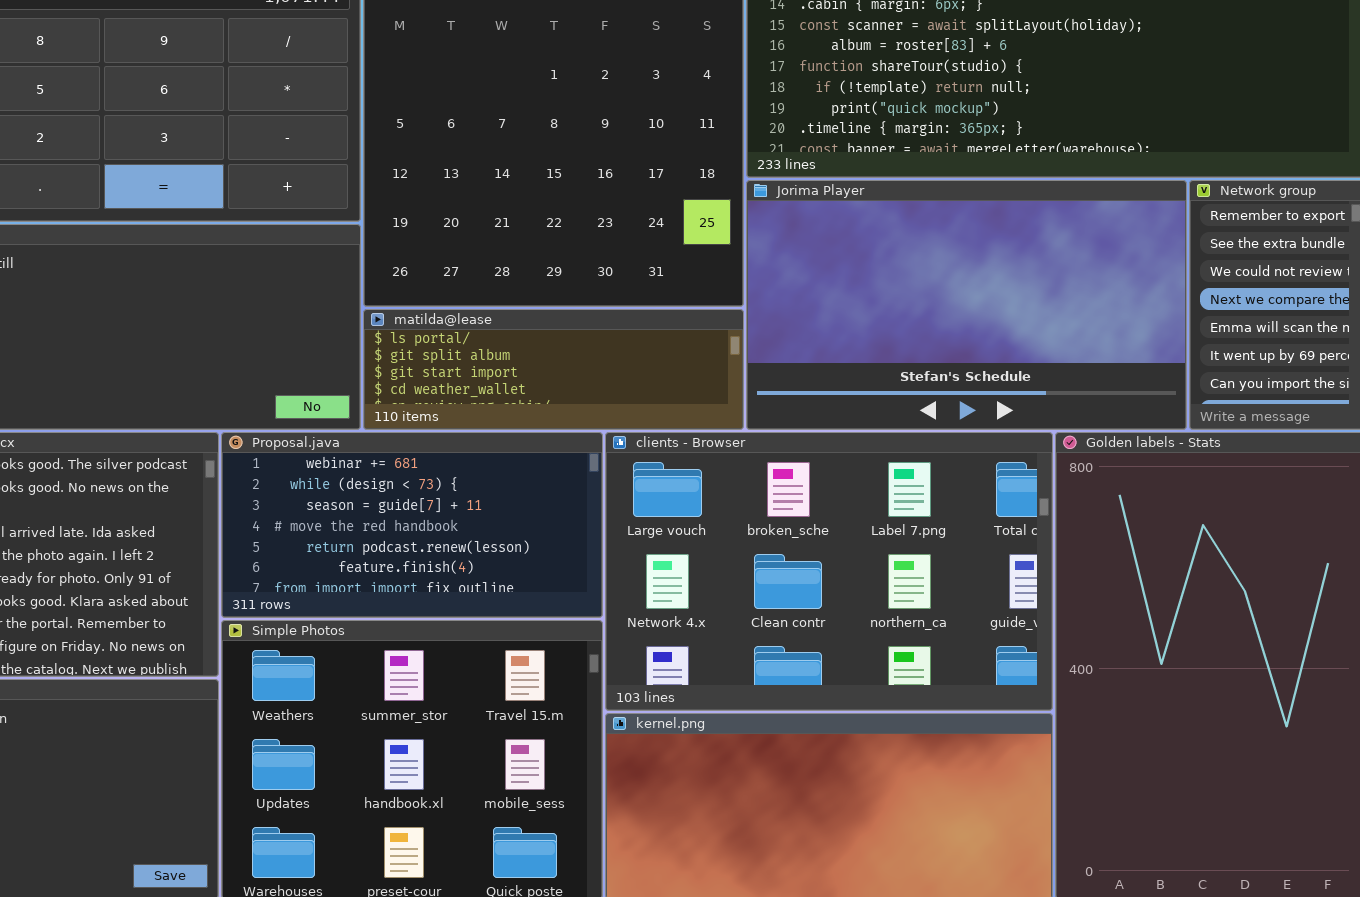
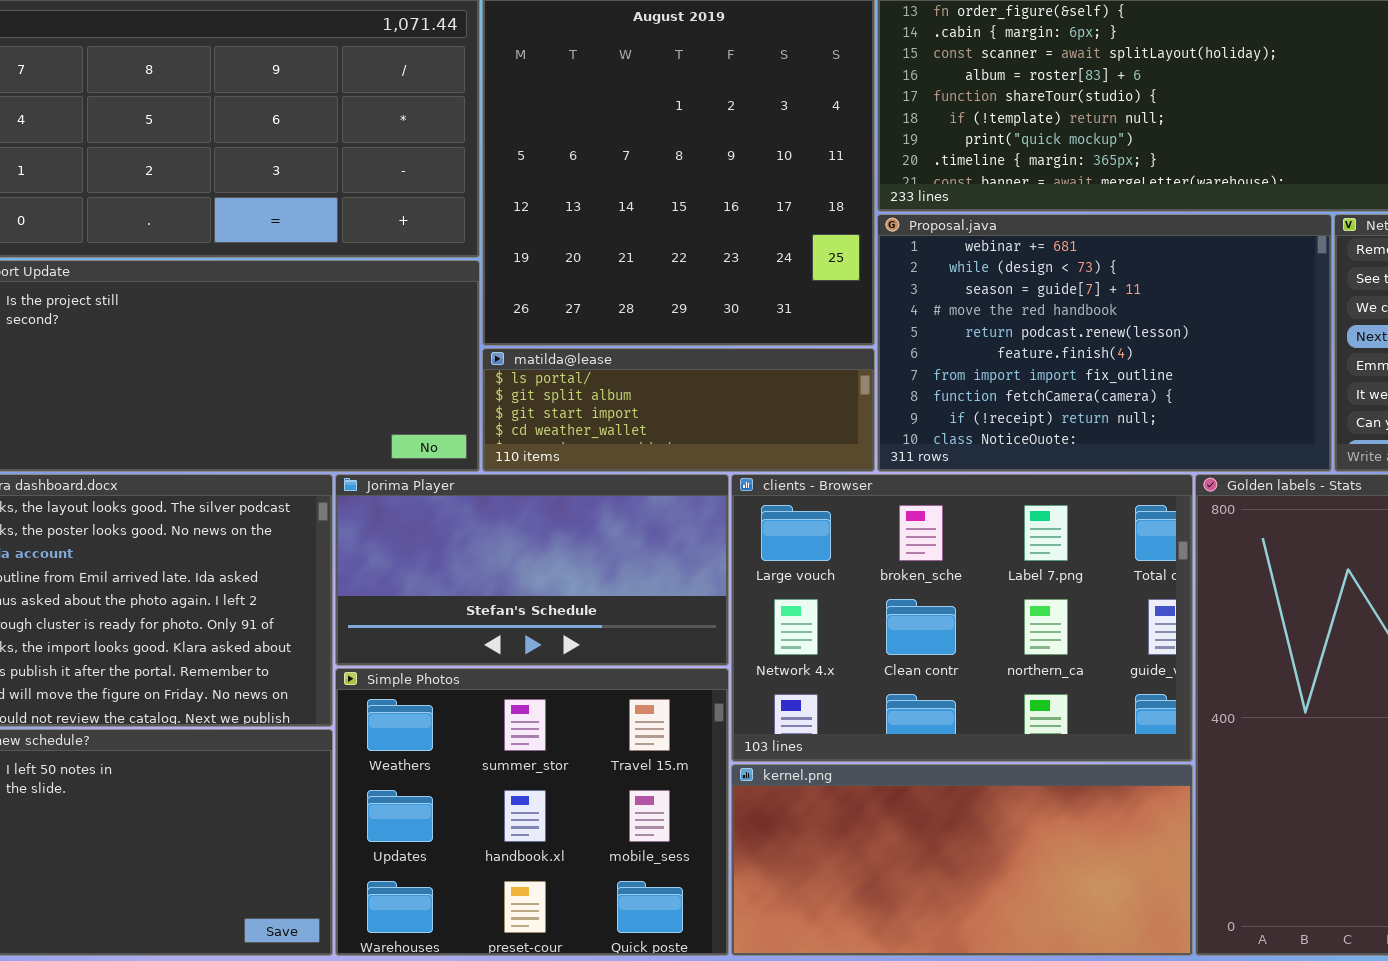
Jorima Player: [746,180,1187,430] -> [335,474,729,666], moved, resized
Proposal.java: [221,432,603,618] -> [877,214,1332,472], moved, resized

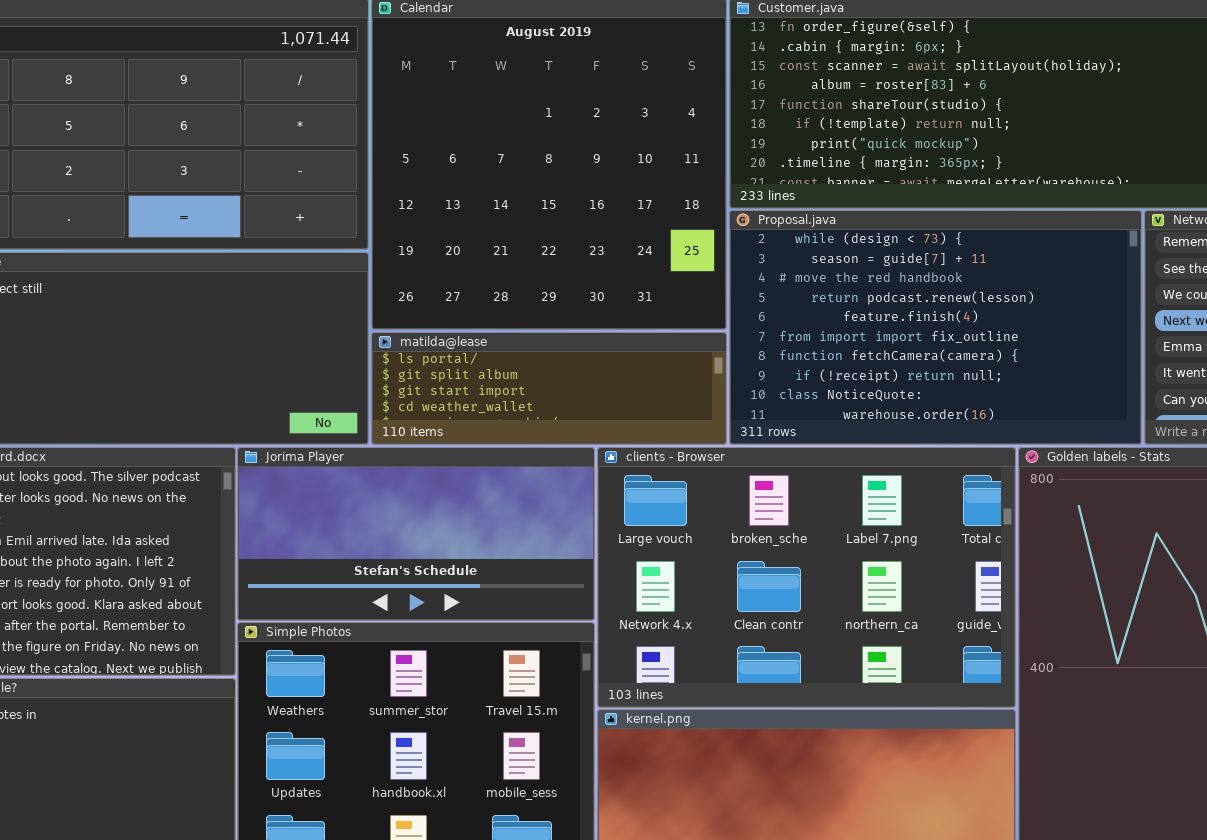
Proposal.java: [877,214,1332,472] -> [729,210,1142,445], scrolled down 1 row

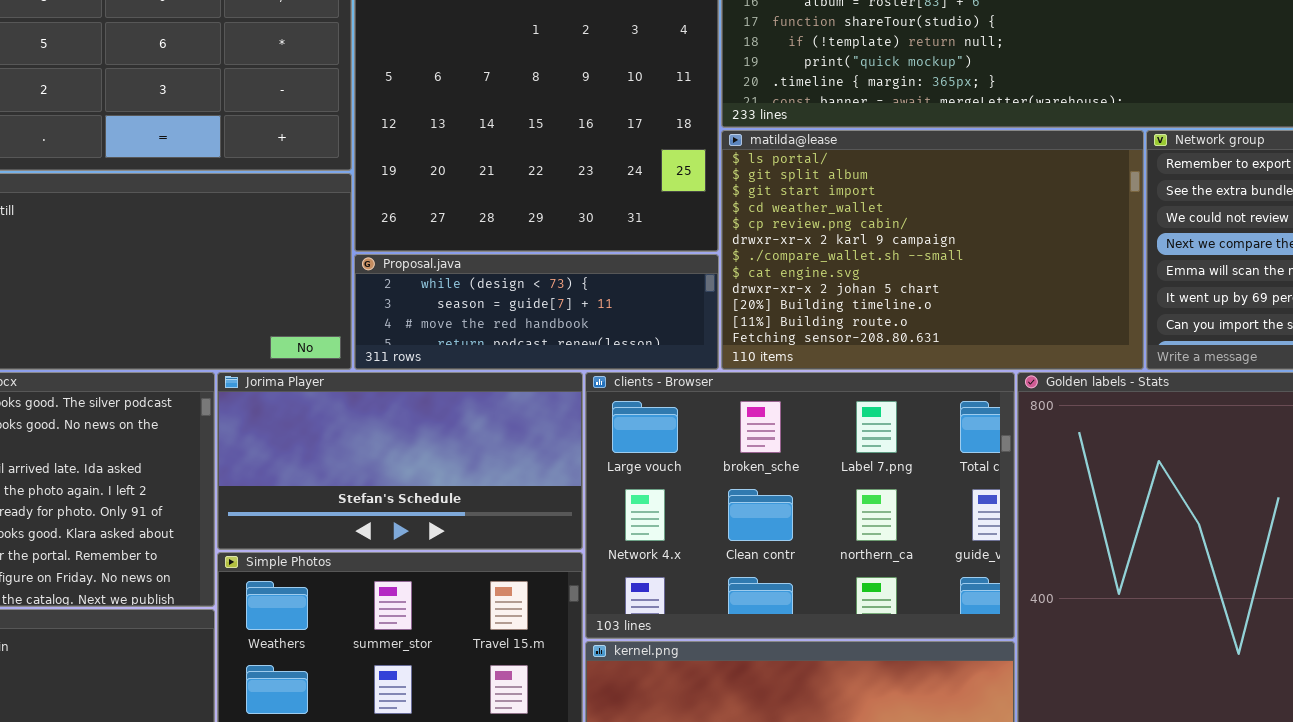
Proposal.java: [729,210,1142,445] -> [354,254,719,370], moved, resized
matilda@lease: [371,332,727,445] -> [721,130,1144,370], moved, resized

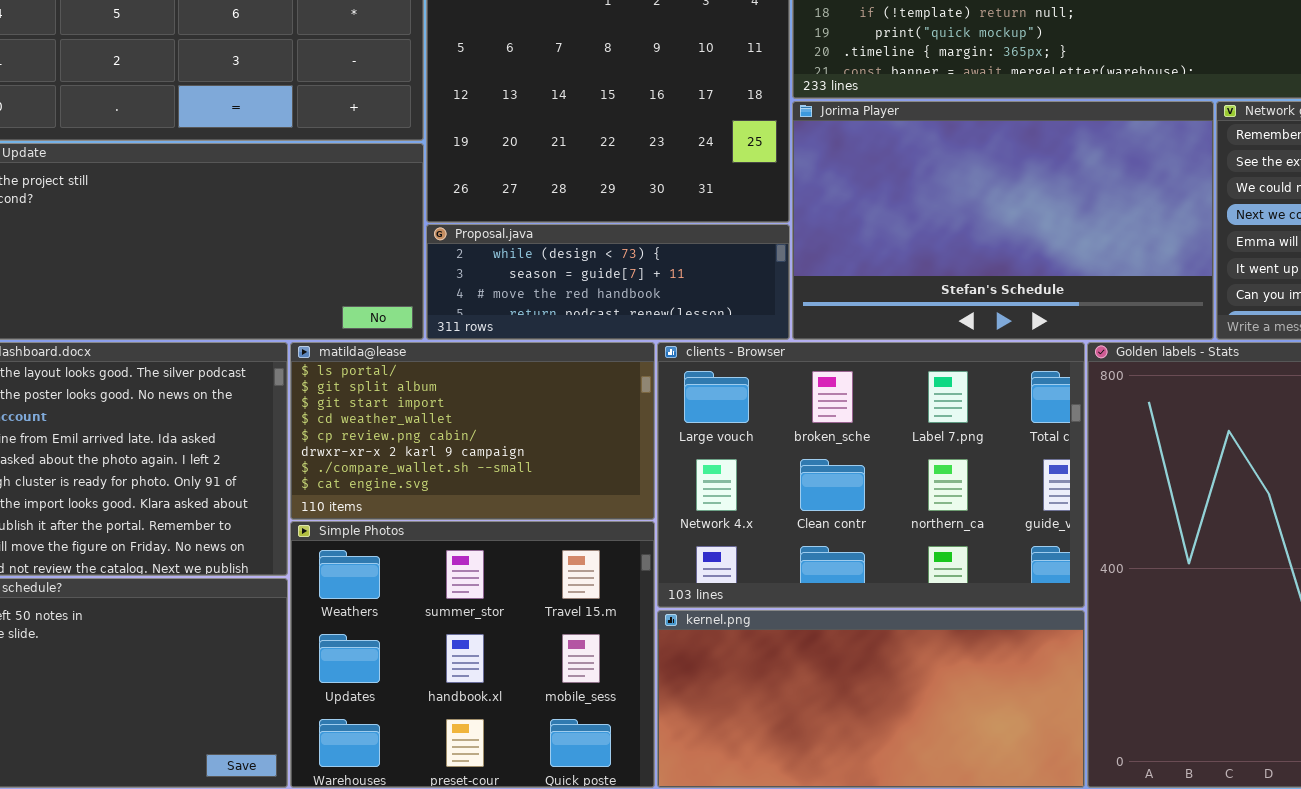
matilda@lease: [721,130,1144,370] -> [290,342,655,520], moved, resized
Jorima Player: [217,372,583,550] -> [792,101,1214,340], moved, resized

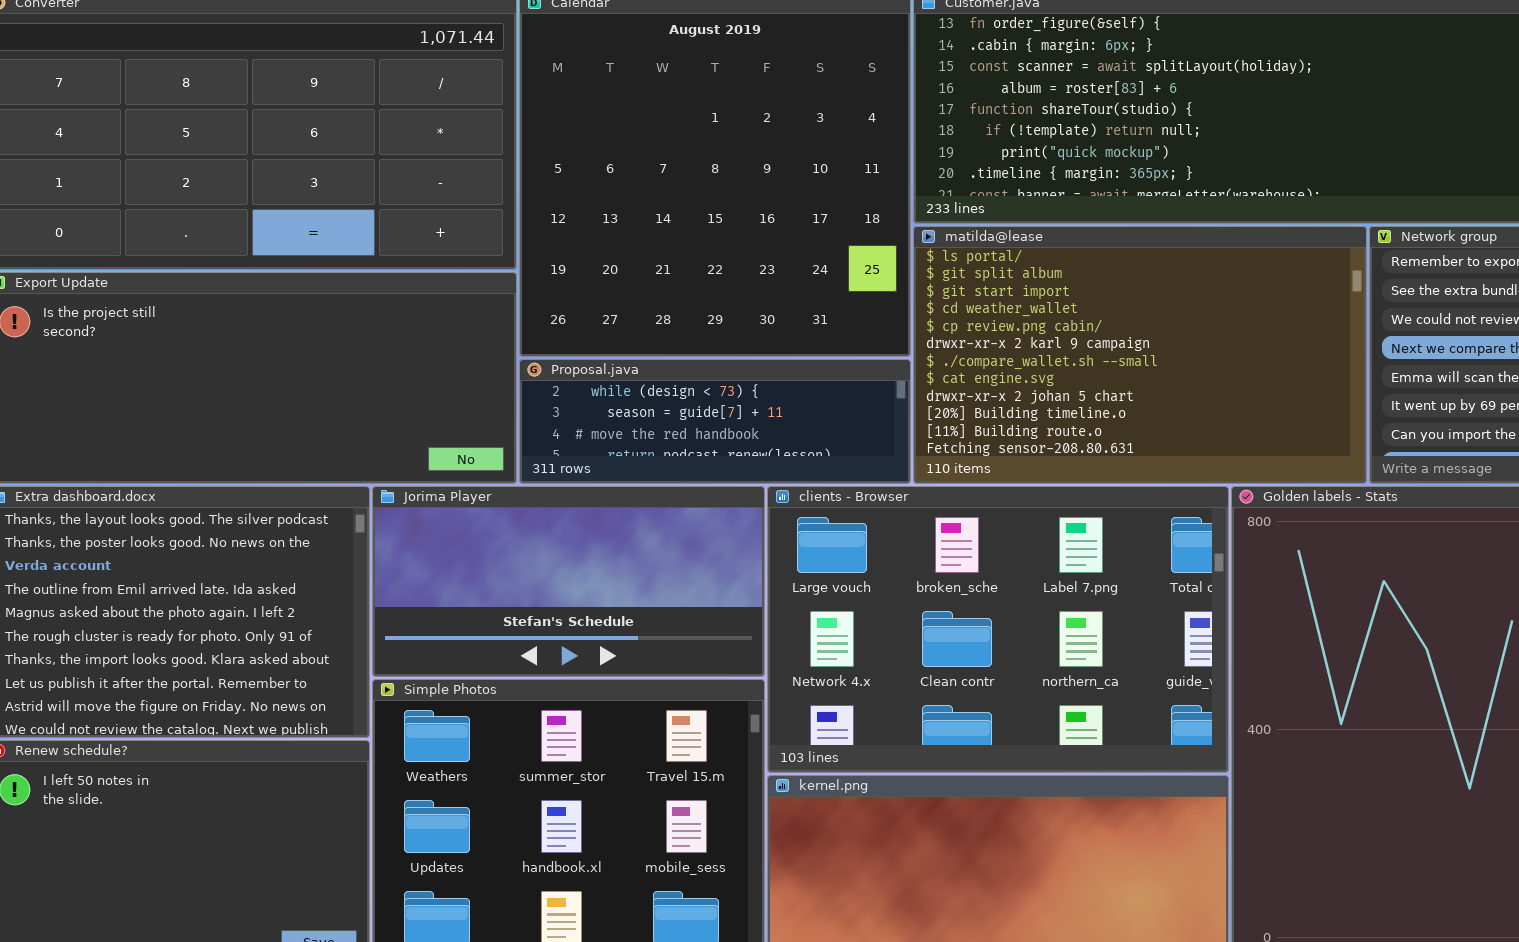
Jorima Player: [792,101,1214,340] -> [372,486,765,677], moved, resized
matilda@lease: [290,342,655,520] -> [913,226,1367,484], moved, resized

